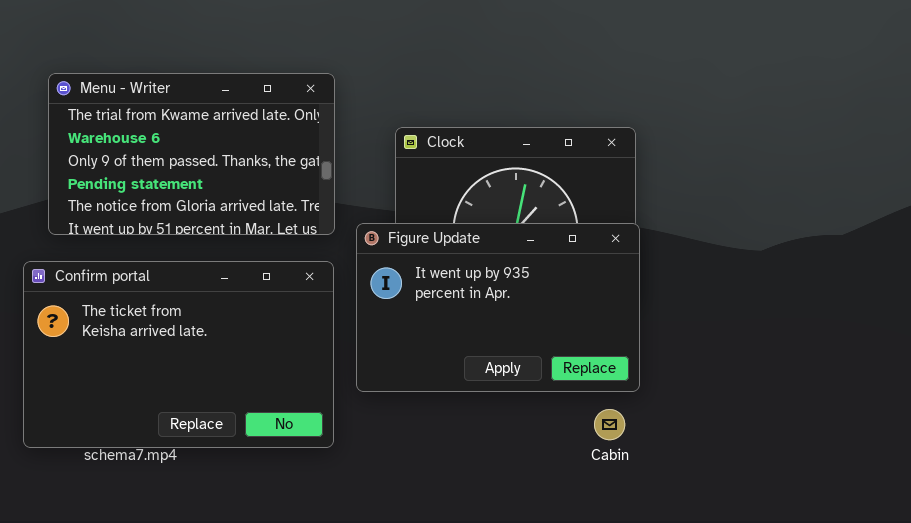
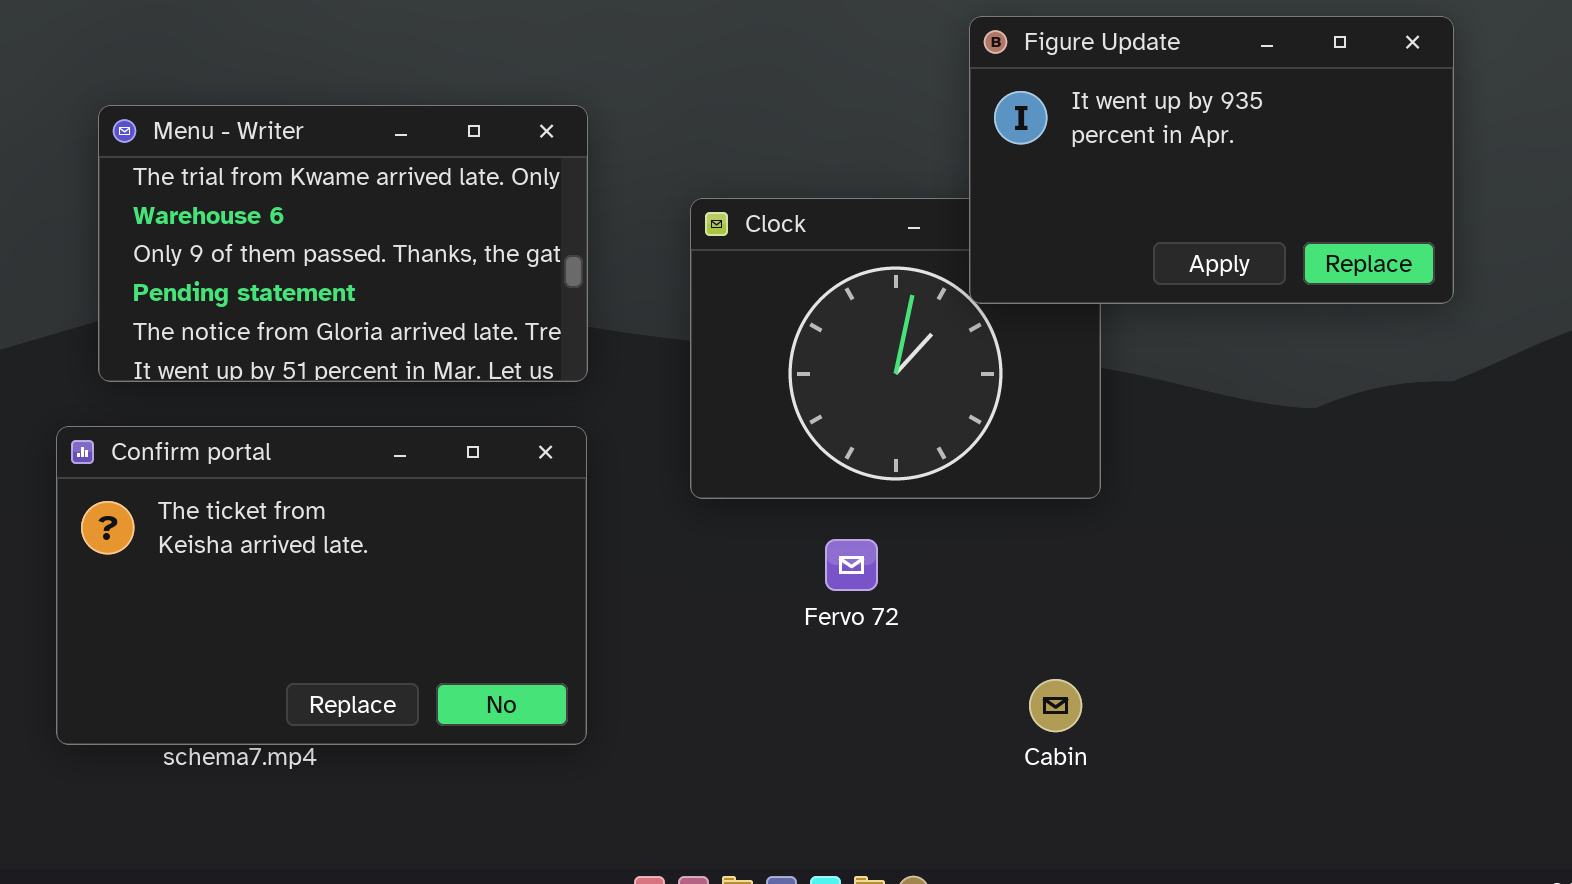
Figure Update: [356,223,640,392] -> [969,16,1454,304], moved

